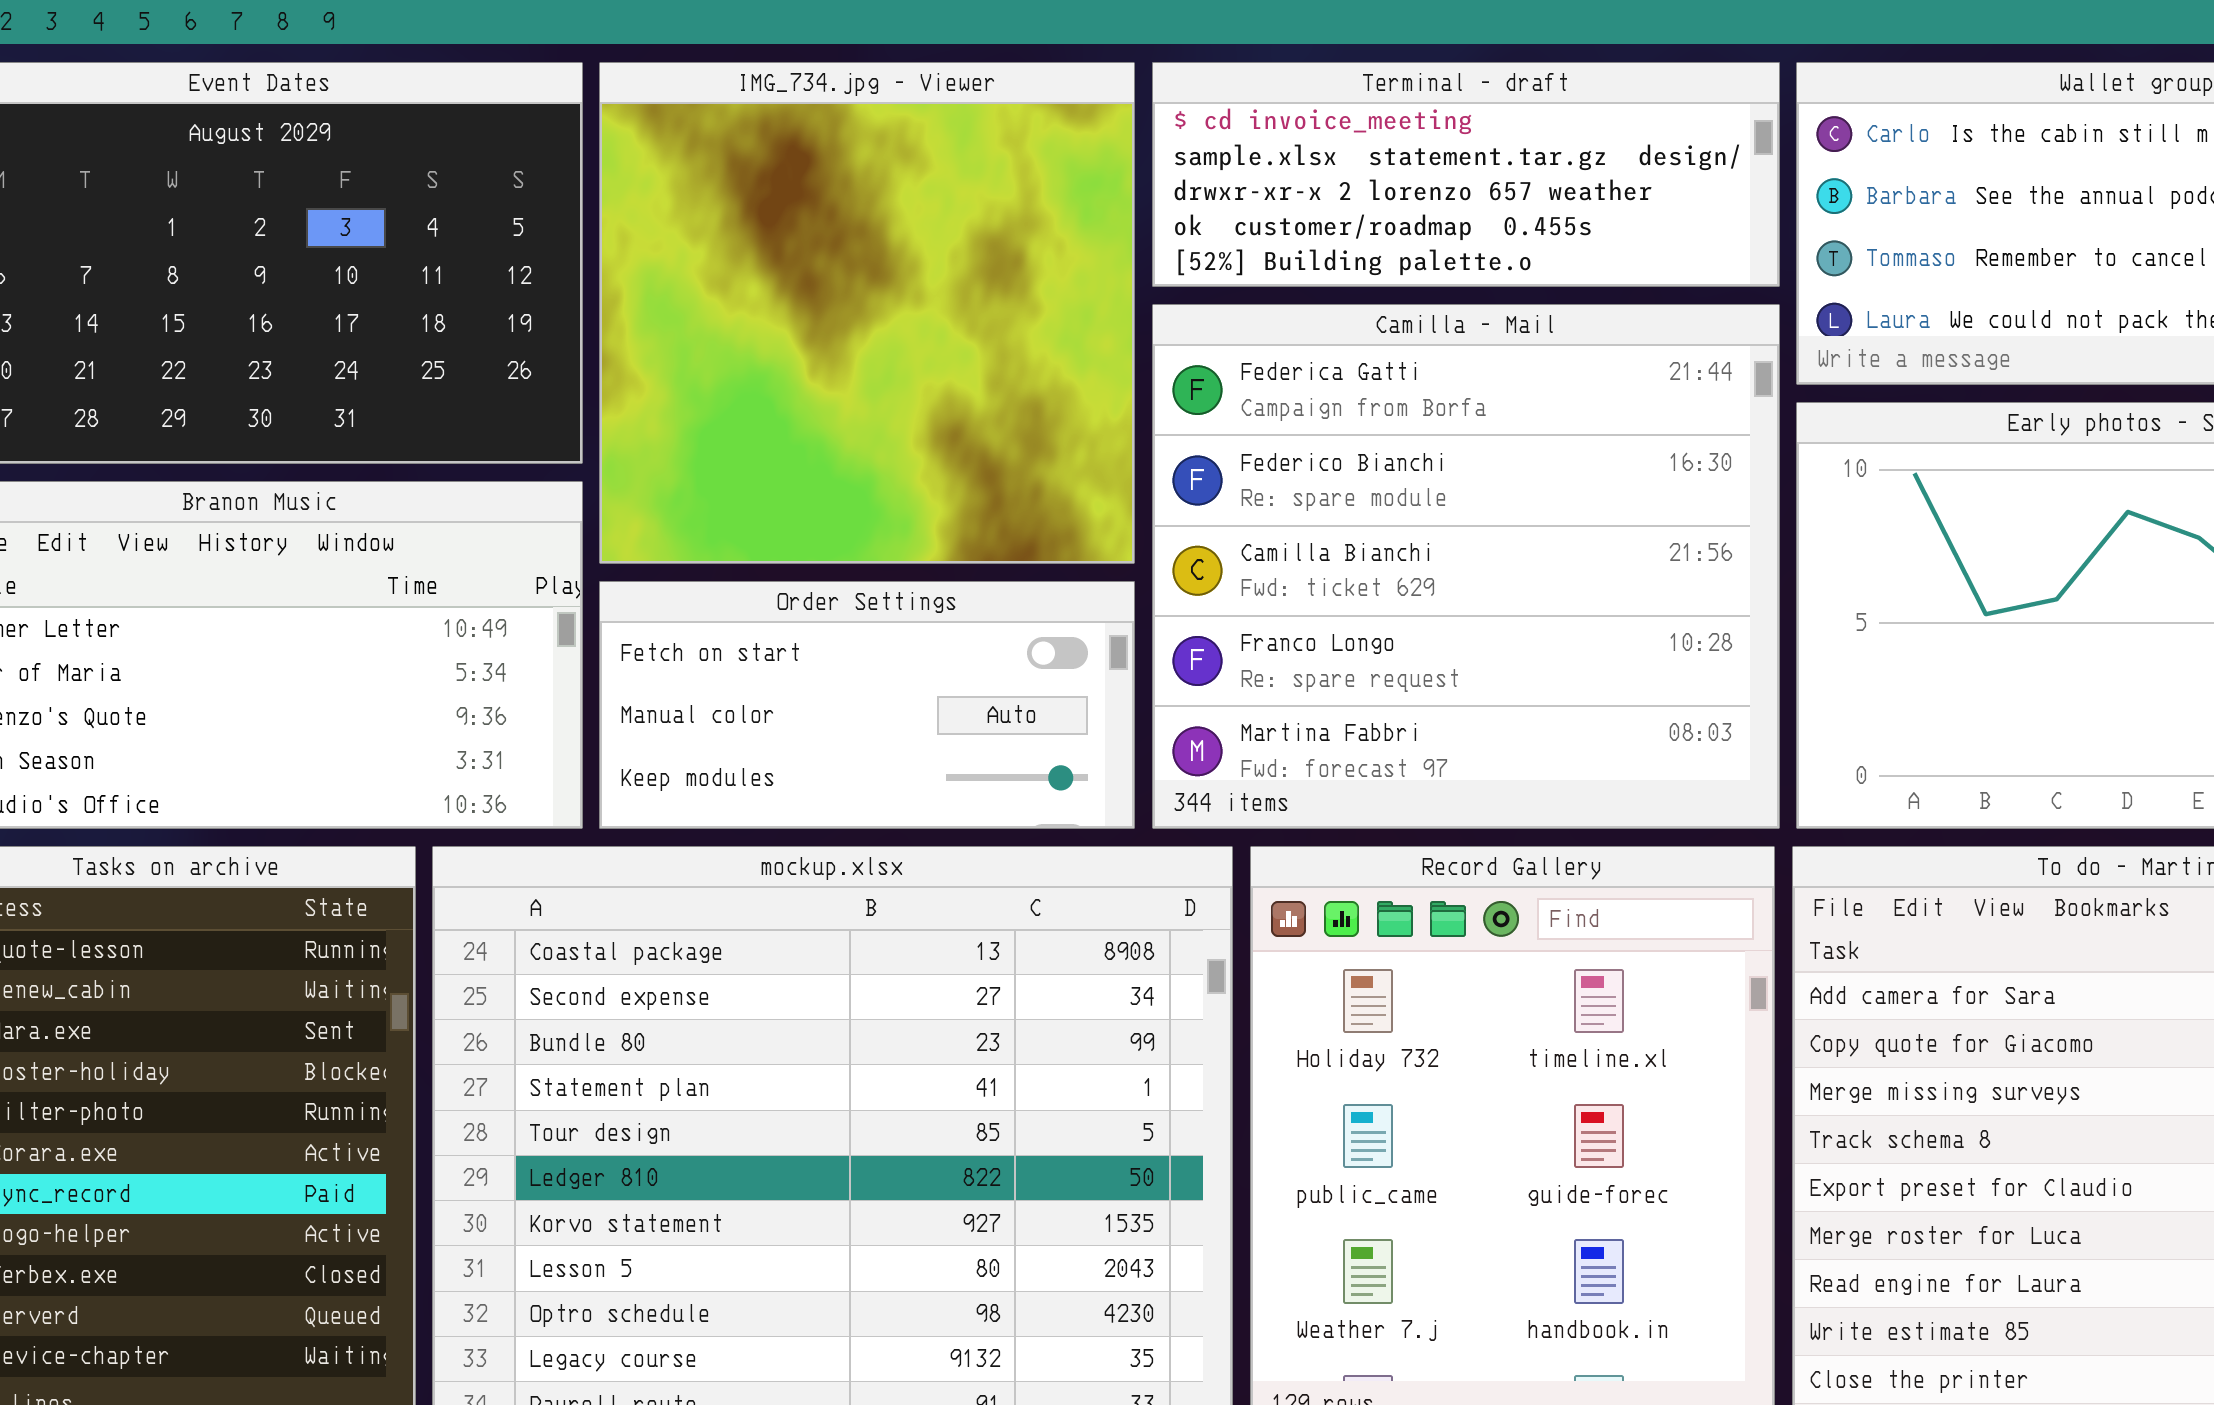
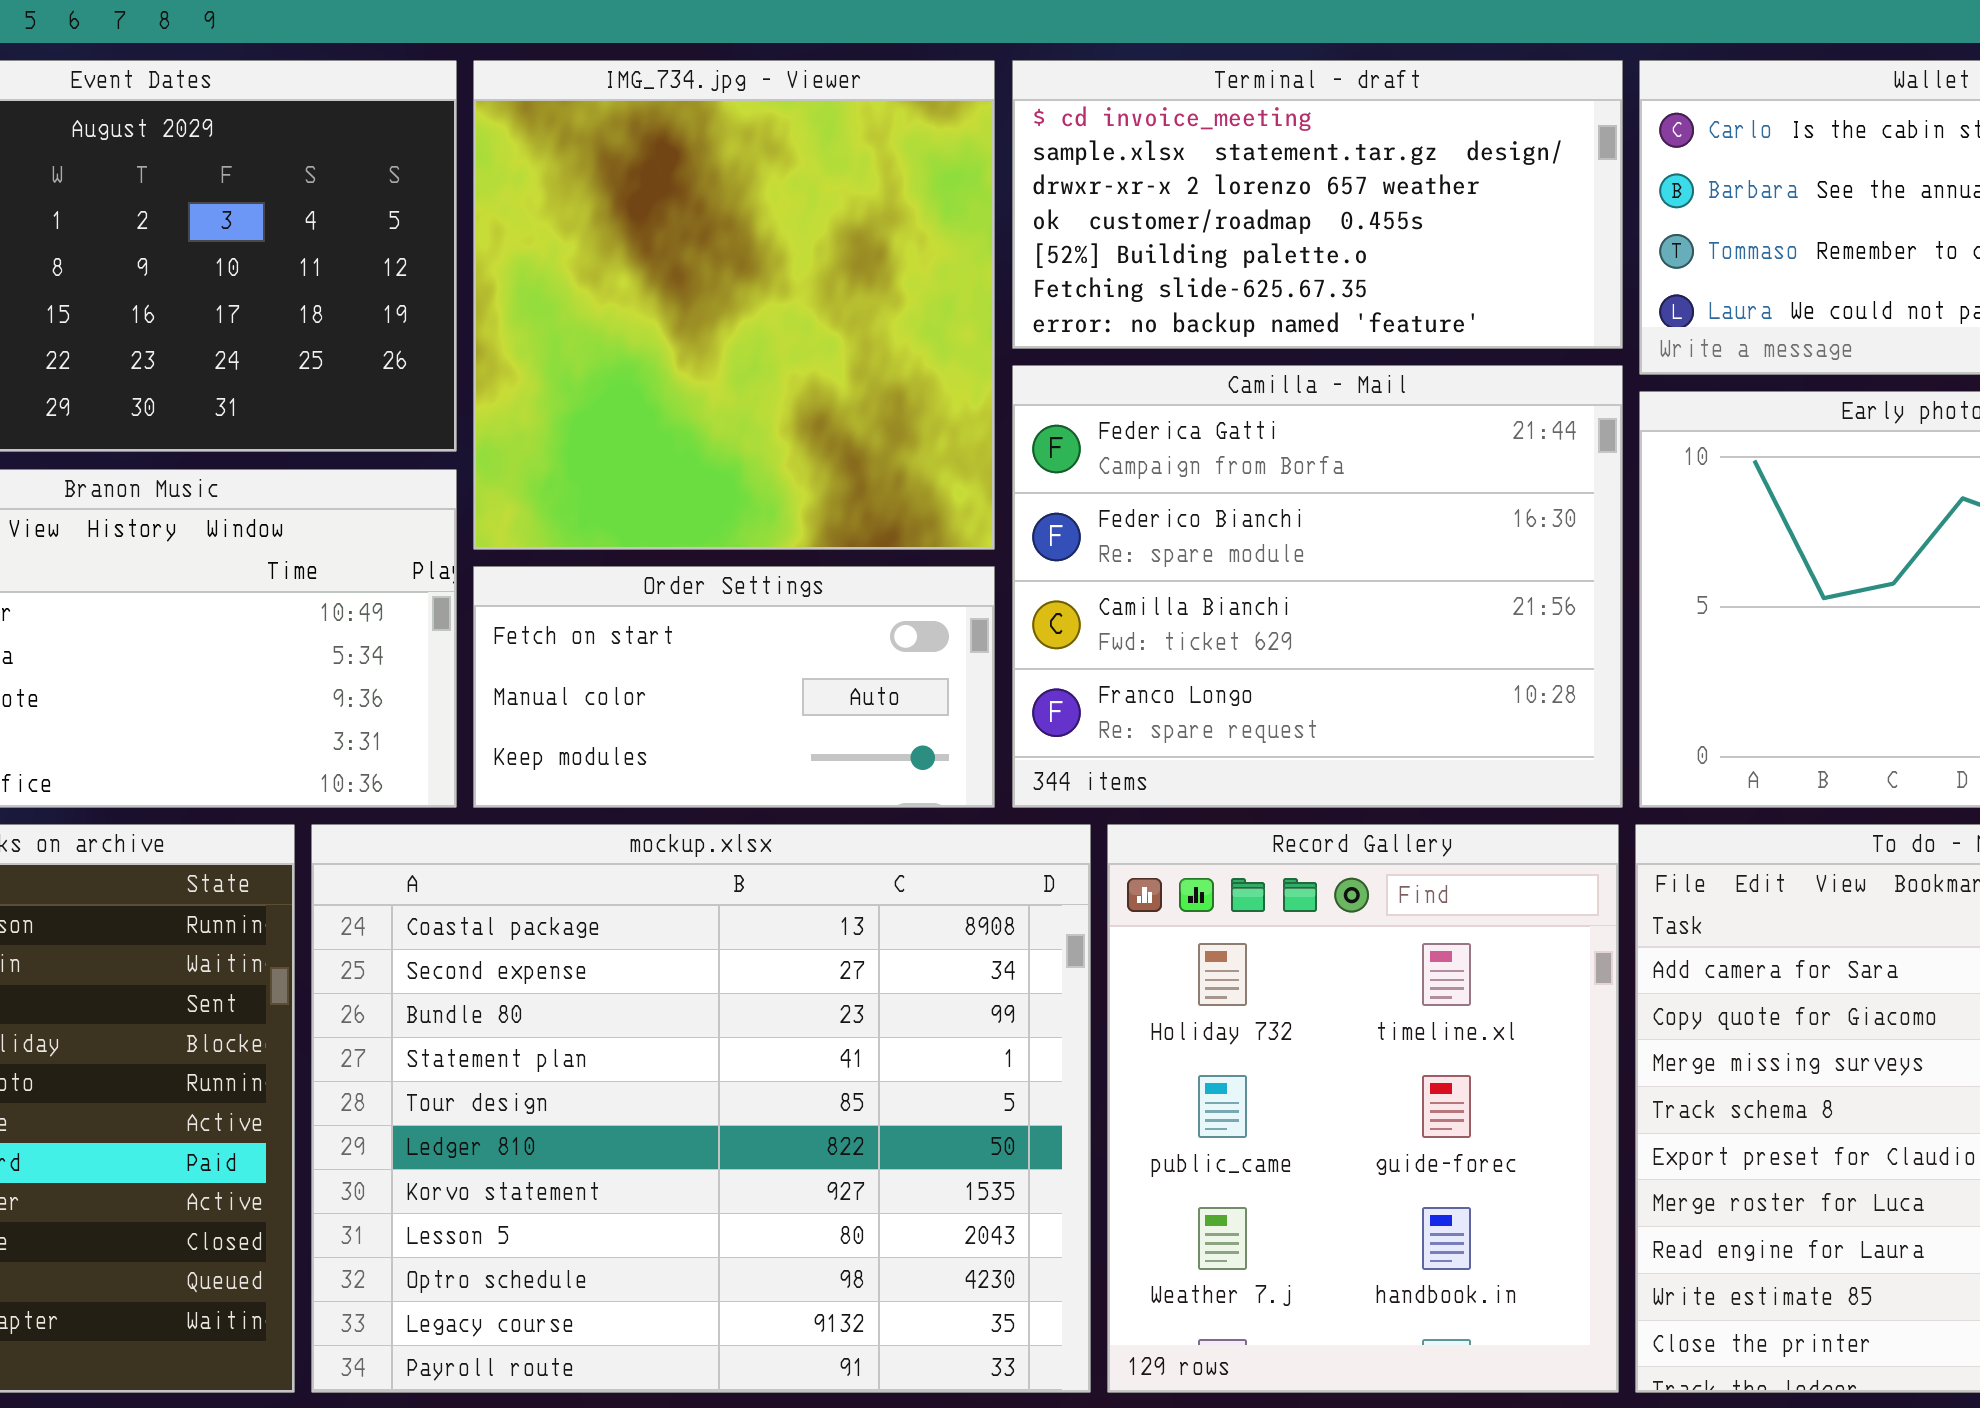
Terminal - draft: [1152,62,1780,287] -> [1012,60,1623,349], resized
Camilla - Mail: [1152,304,1780,829] -> [1012,365,1623,808], resized

